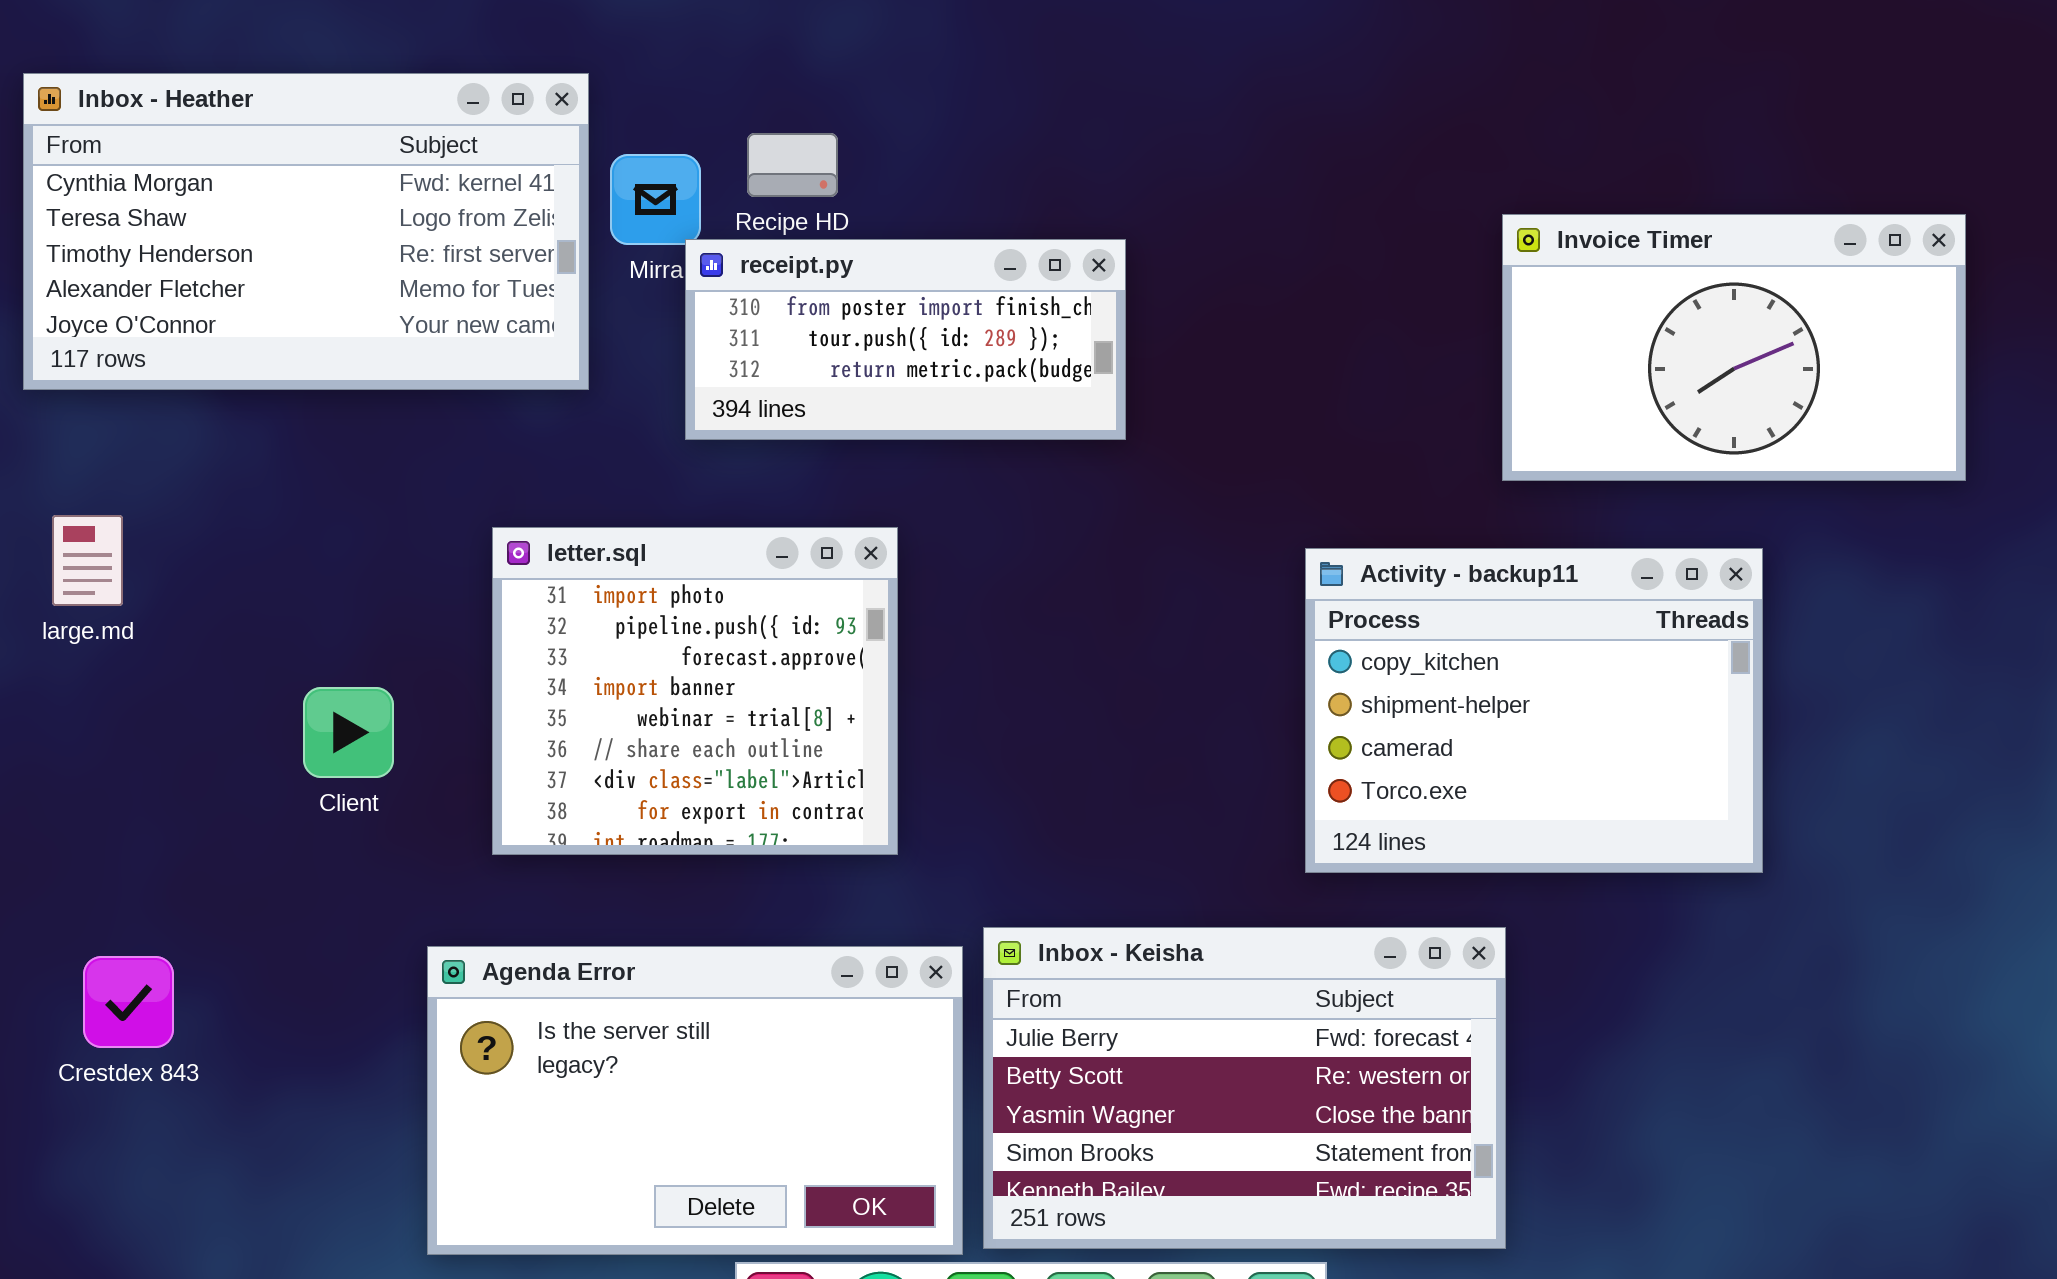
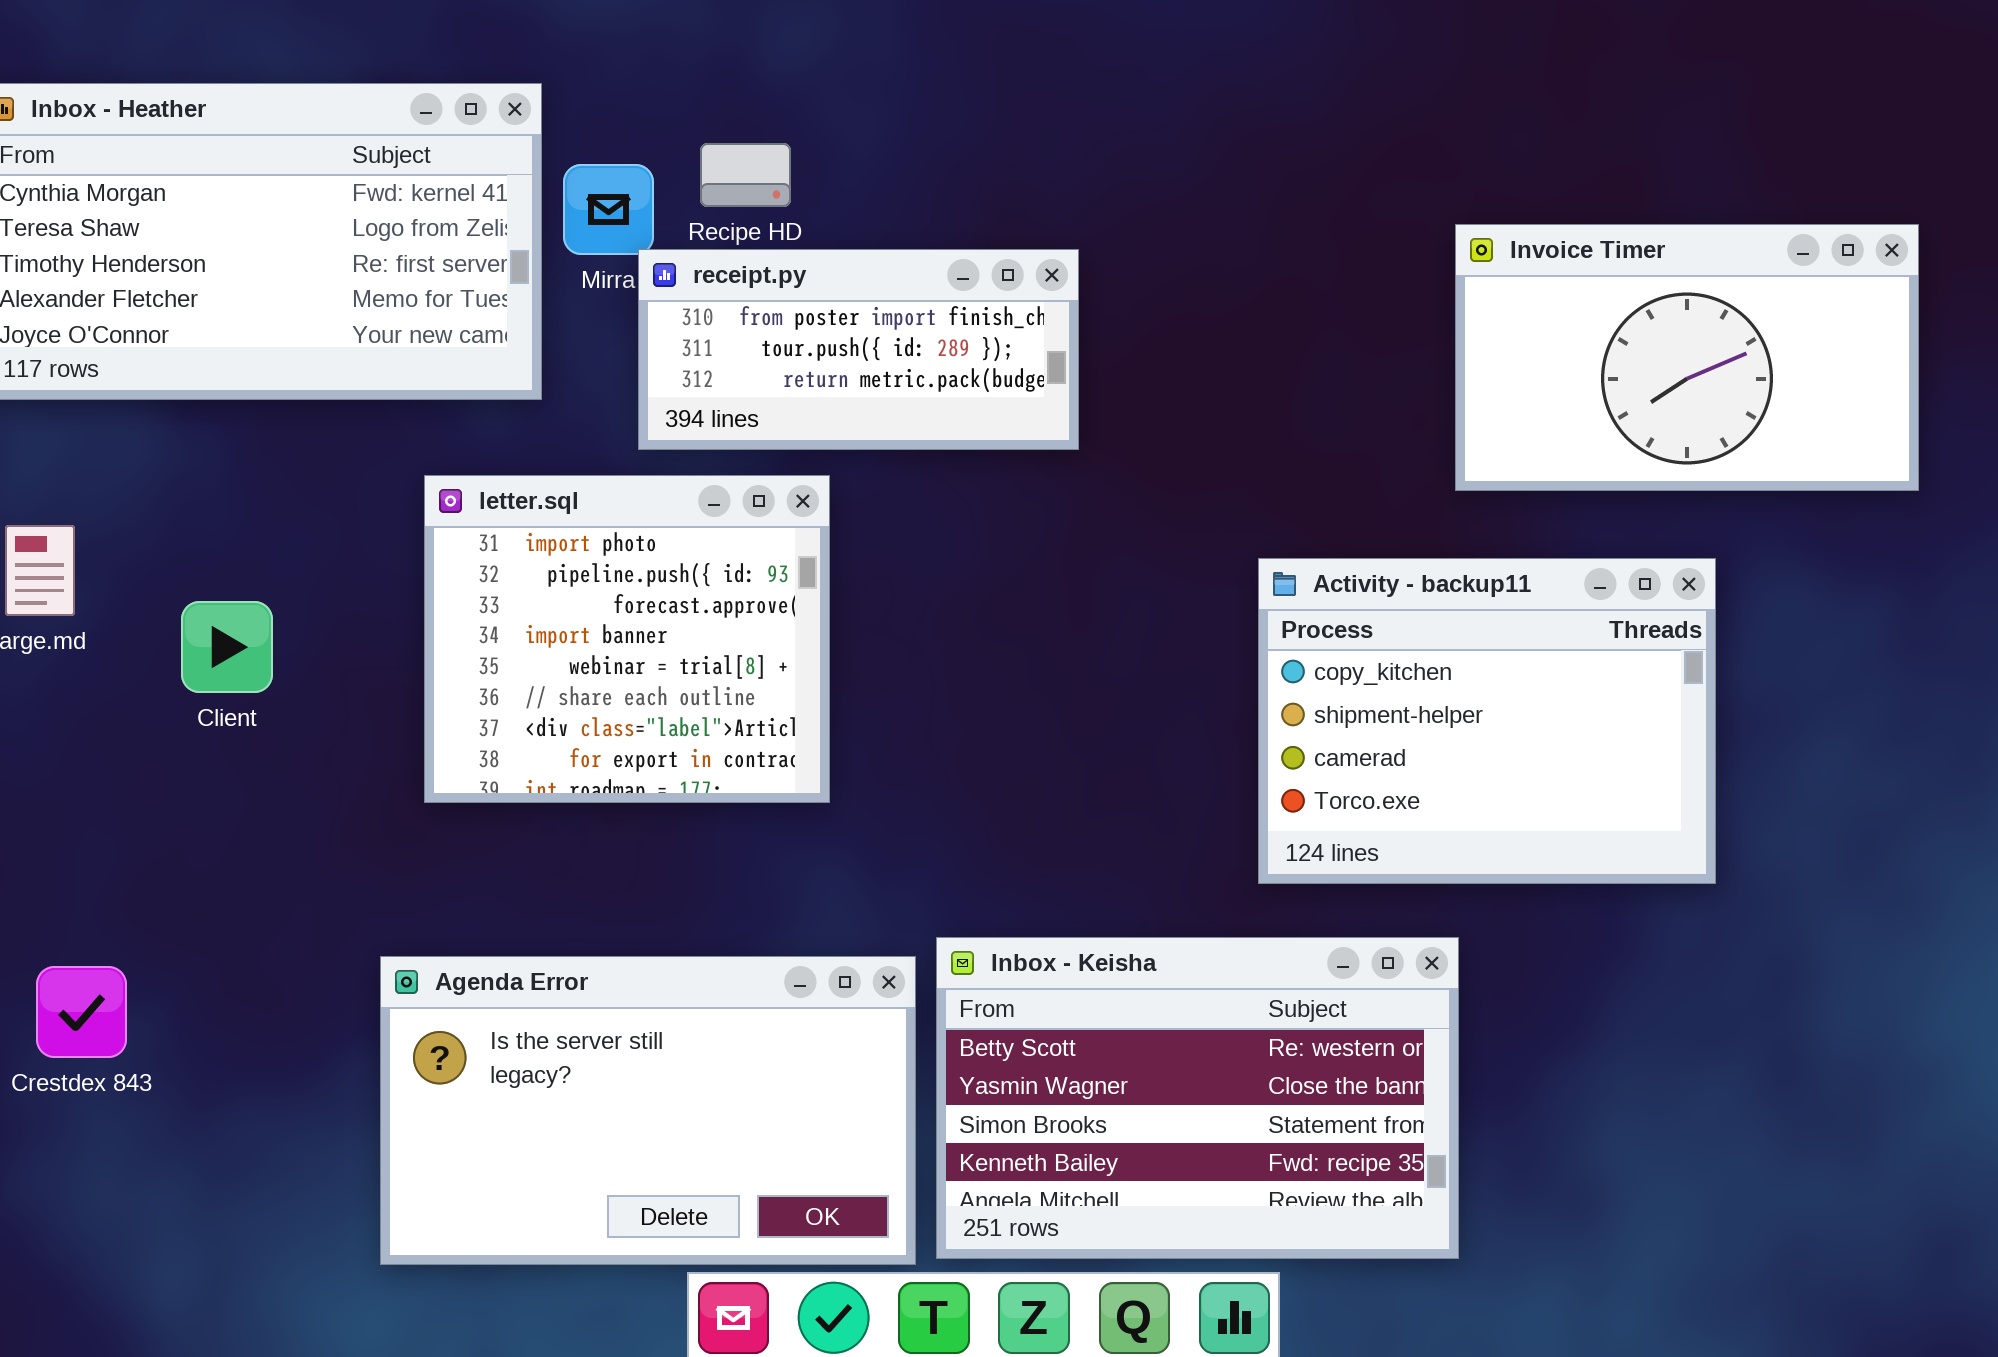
letter.sql: [492,527,898,855] -> [424,475,830,803], moved
Client: [303,687,394,778] -> [181,601,273,693], moved
Inbox - Keisha: [983,927,1506,1249] -> [936,937,1459,1259], scrolled down 1 row

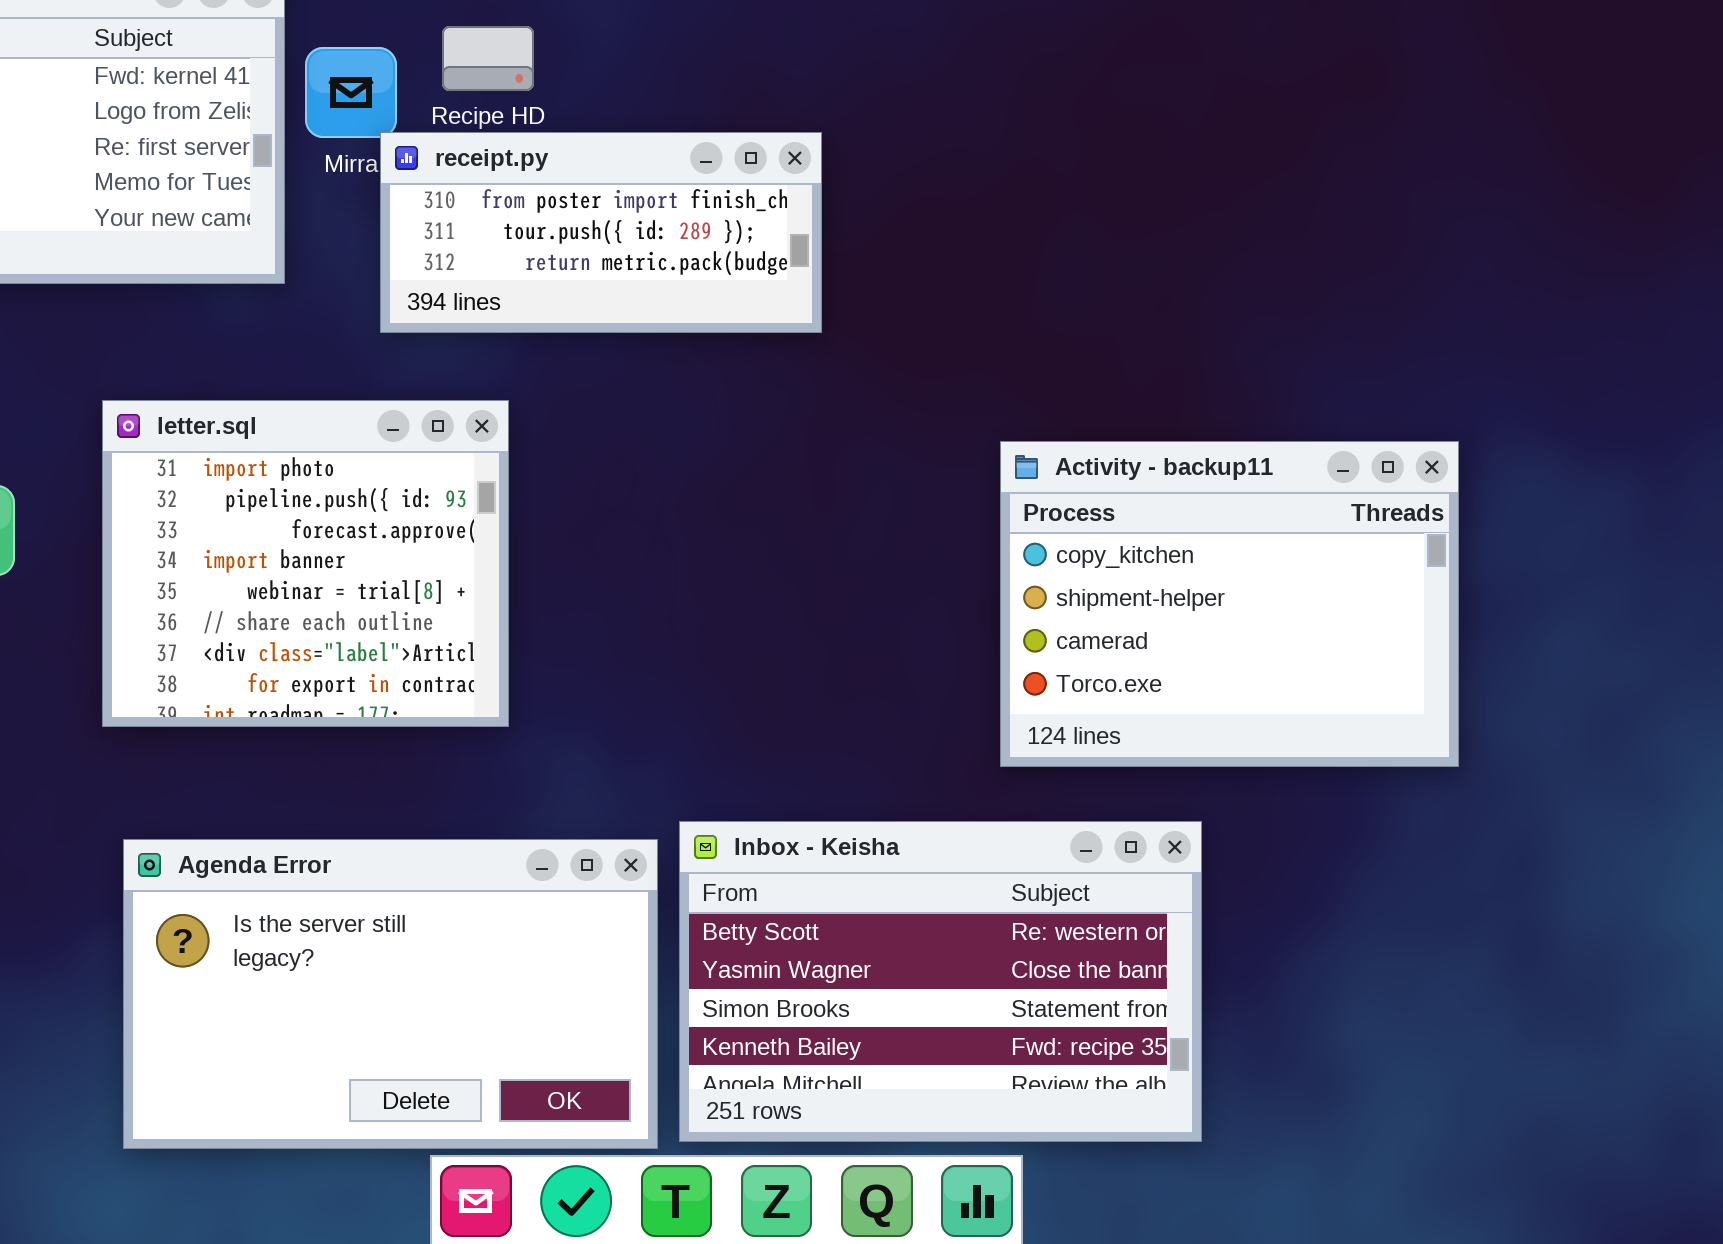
Invoice Timer: [1455,224,1919,491] -> none, closed
letter.sql: [424,475,830,803] -> [102,400,509,727], moved

